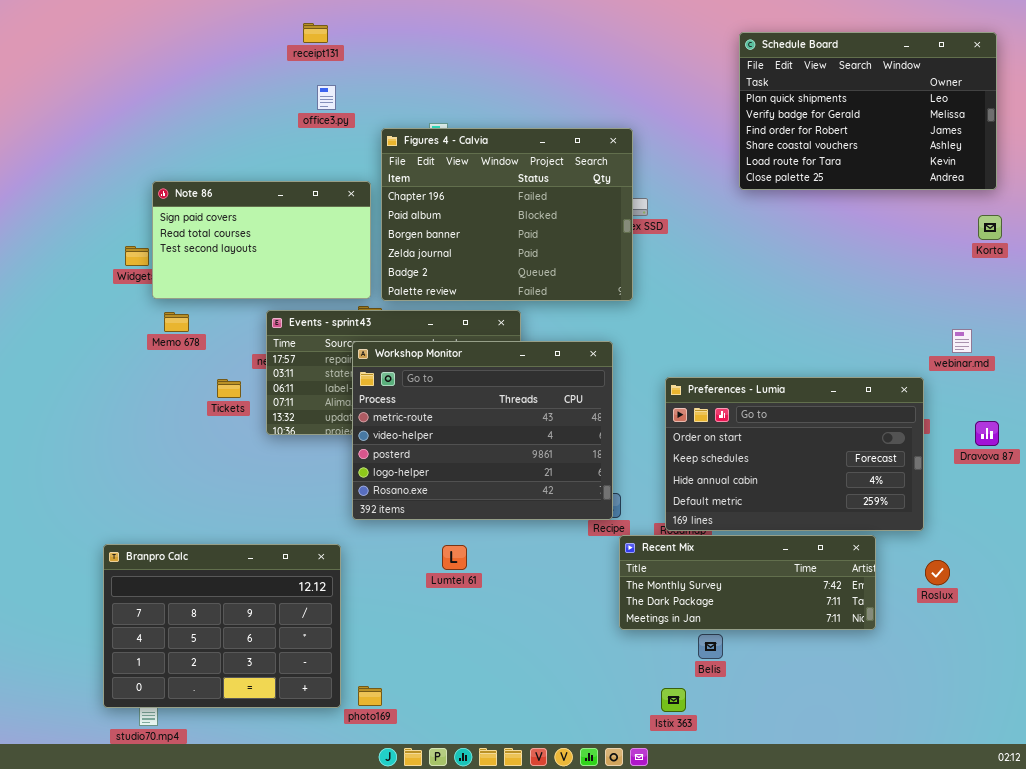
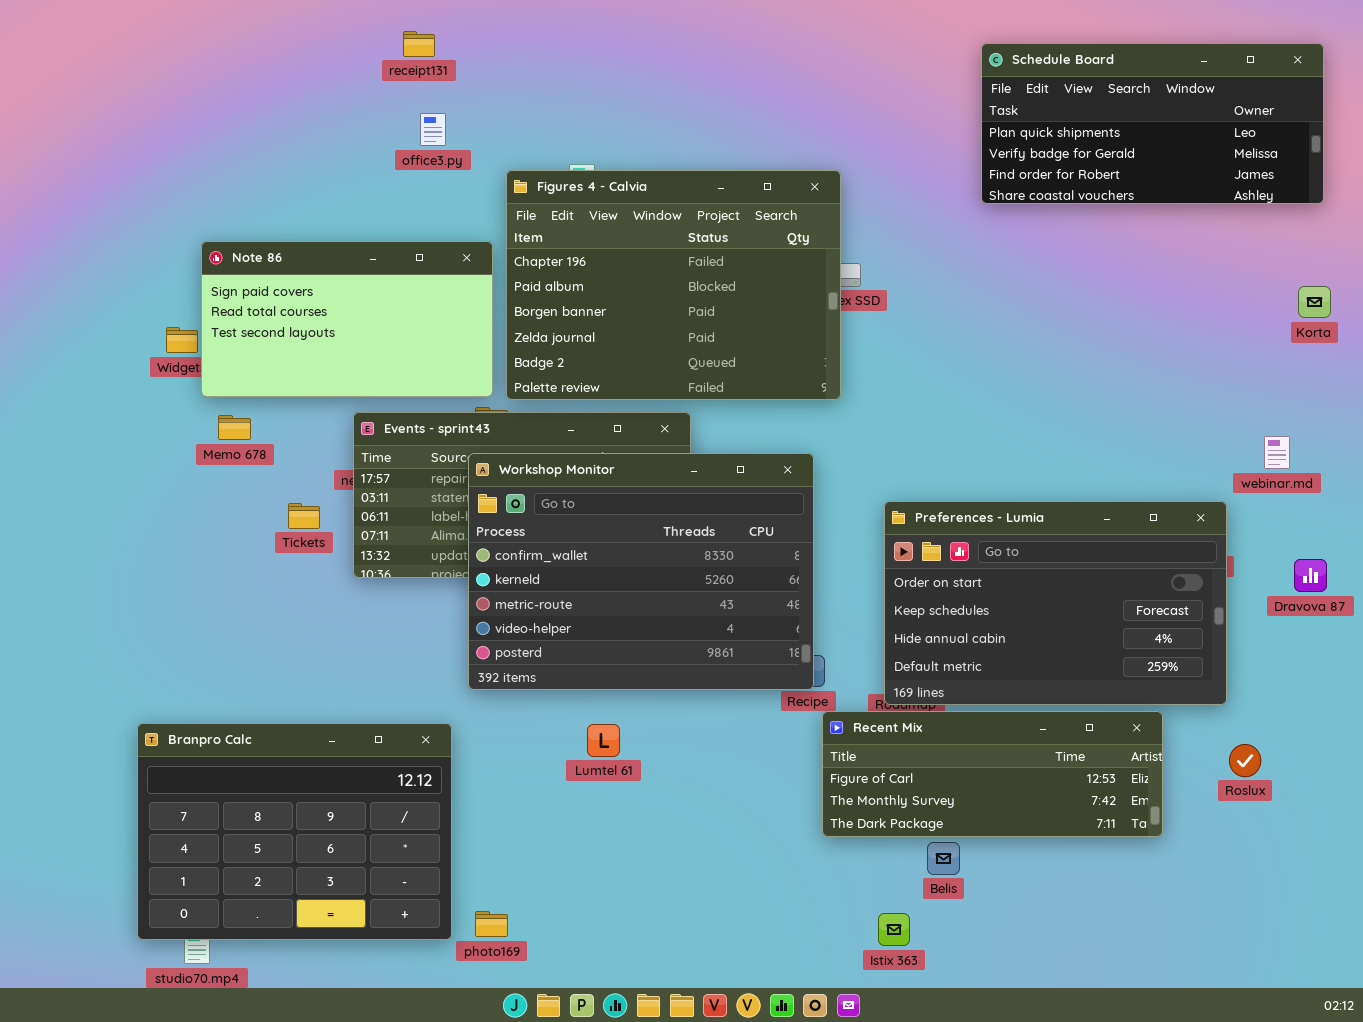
Schedule Board: [739,32,997,190] -> [981,43,1324,204], resized
Workshop Monitor: [352,341,613,520] -> [468,453,814,690], scrolled up 2 rows
Recent Mix: [619,535,876,630] -> [822,711,1163,837], scrolled up 1 row

